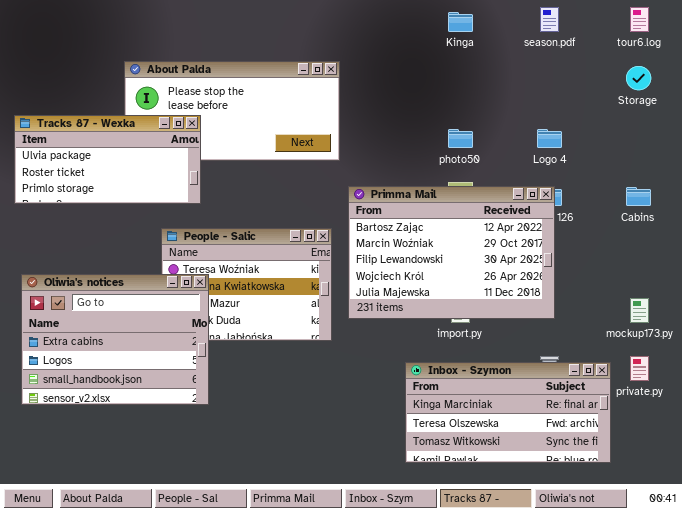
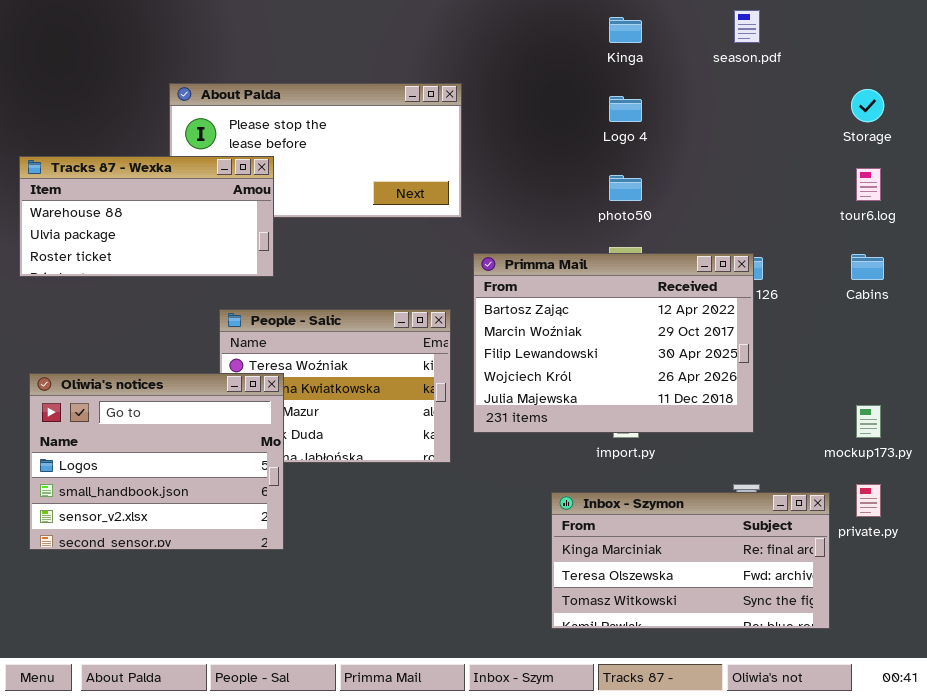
tour6.log: [630,7,649,32] -> [856,168,881,201], moved
Tracks 87 - Wexka: [14,115,201,204] -> [19,156,274,277], scrolled up 1 row
Logo 4: [537,129,562,148] -> [609,96,642,122], moved
Oliwia's notices: [21,274,209,405] -> [29,373,284,550], scrolled down 1 row

